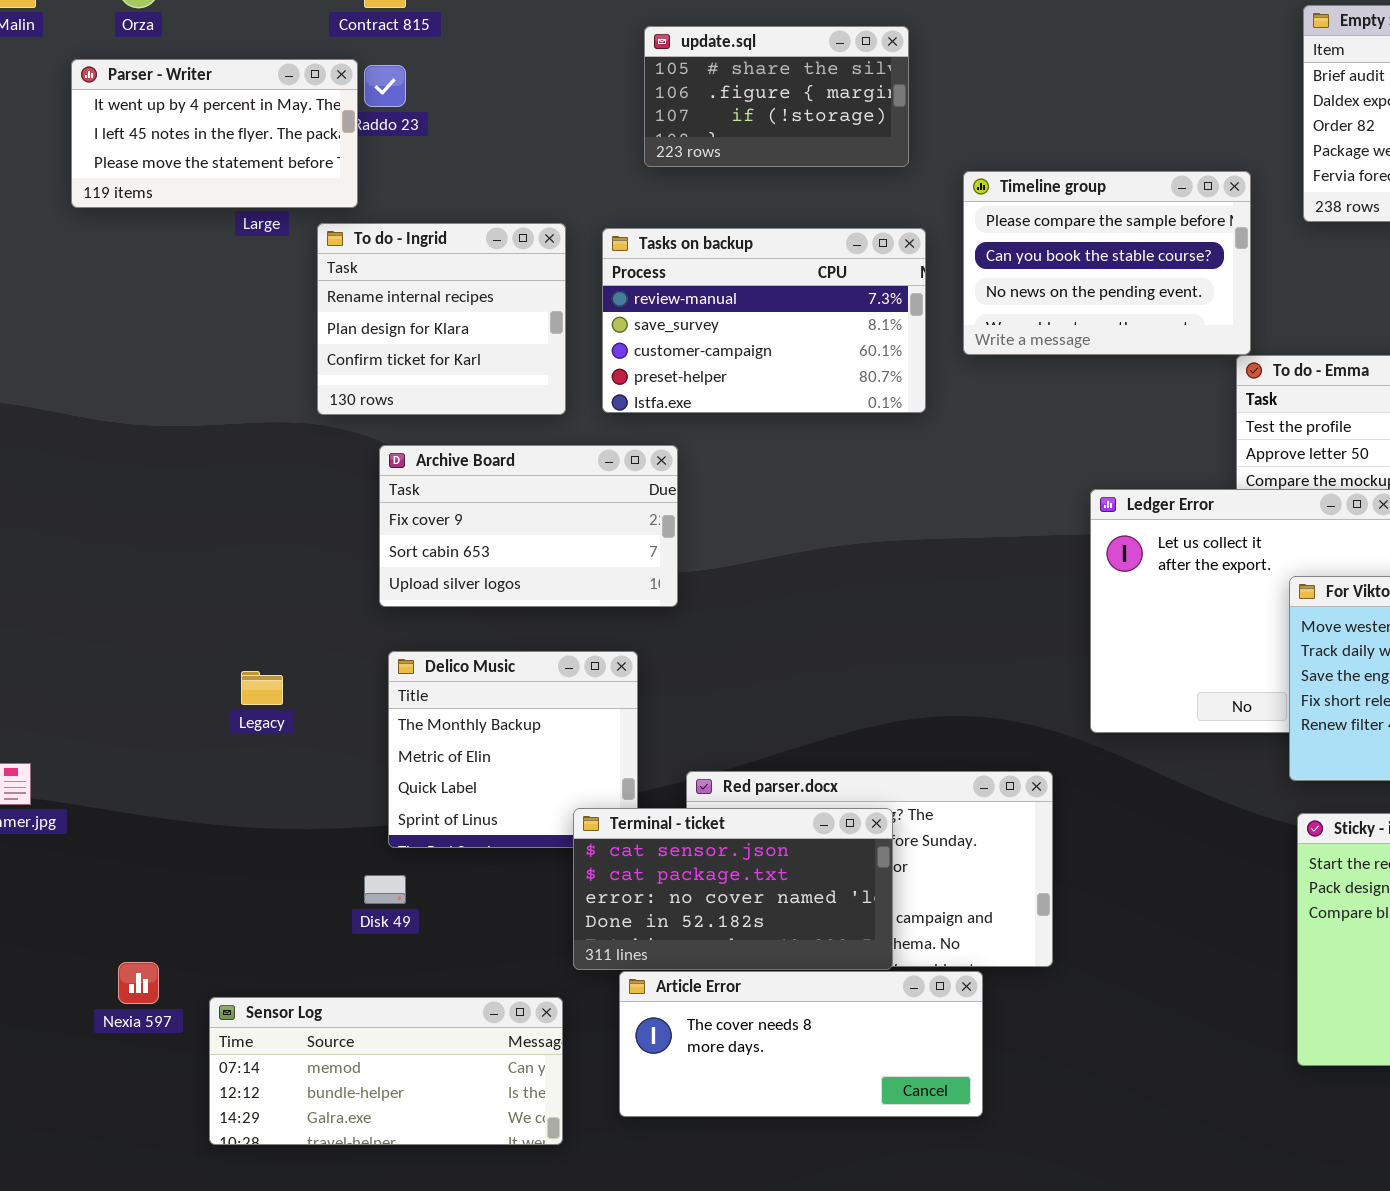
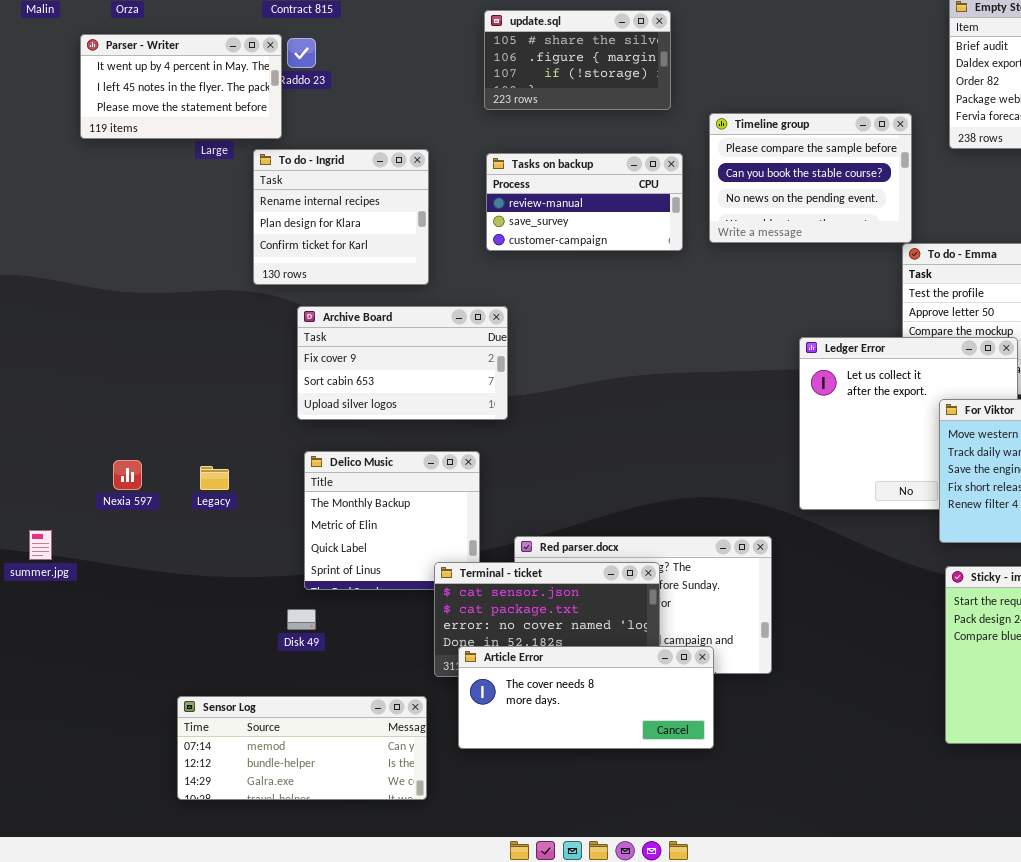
Tasks on backup: [602,228,926,413] -> [486,153,683,251], resized
Nexia 597: [118,962,159,1004] -> [113,460,142,490], moved
Article Error: [619,971,983,1117] -> [458,646,714,749], moved

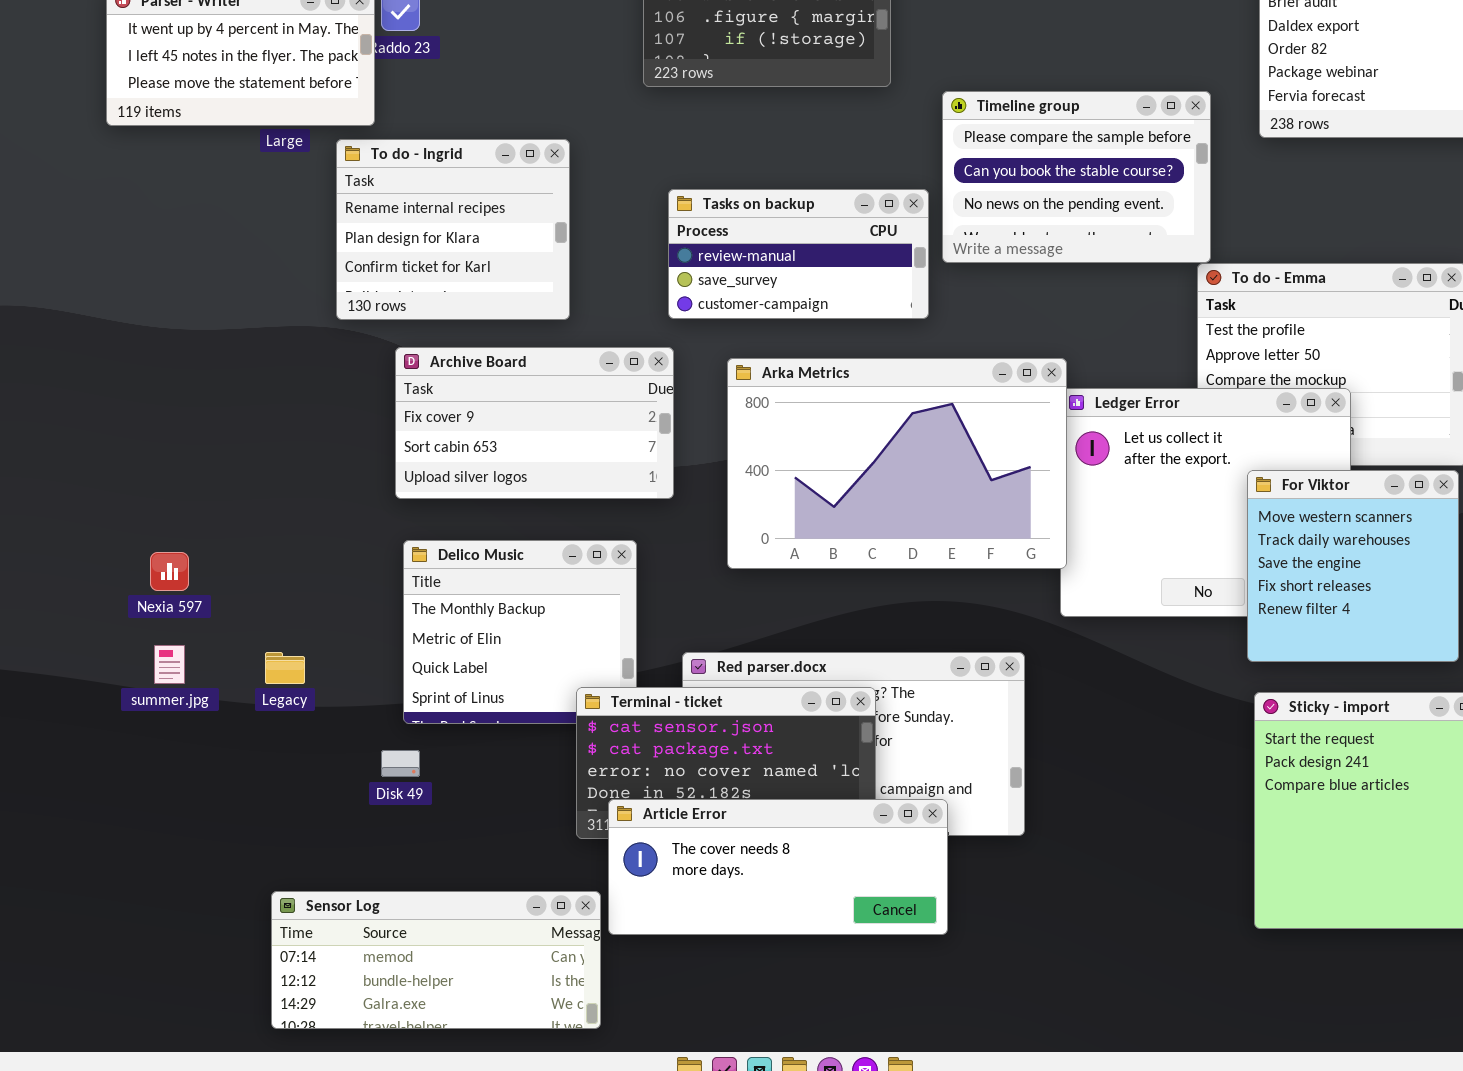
Tasks on backup: [486,153,683,251] -> [668,189,929,319], moved
Arka Metrics: none -> [727,358,1067,569], opened
Legacy: [200,466,229,490] -> [265,652,305,684], moved
summer.jpg: [29,530,52,560] -> [154,645,185,684], moved
Sensor Log: [177,696,427,800] -> [271,891,601,1029], moved

